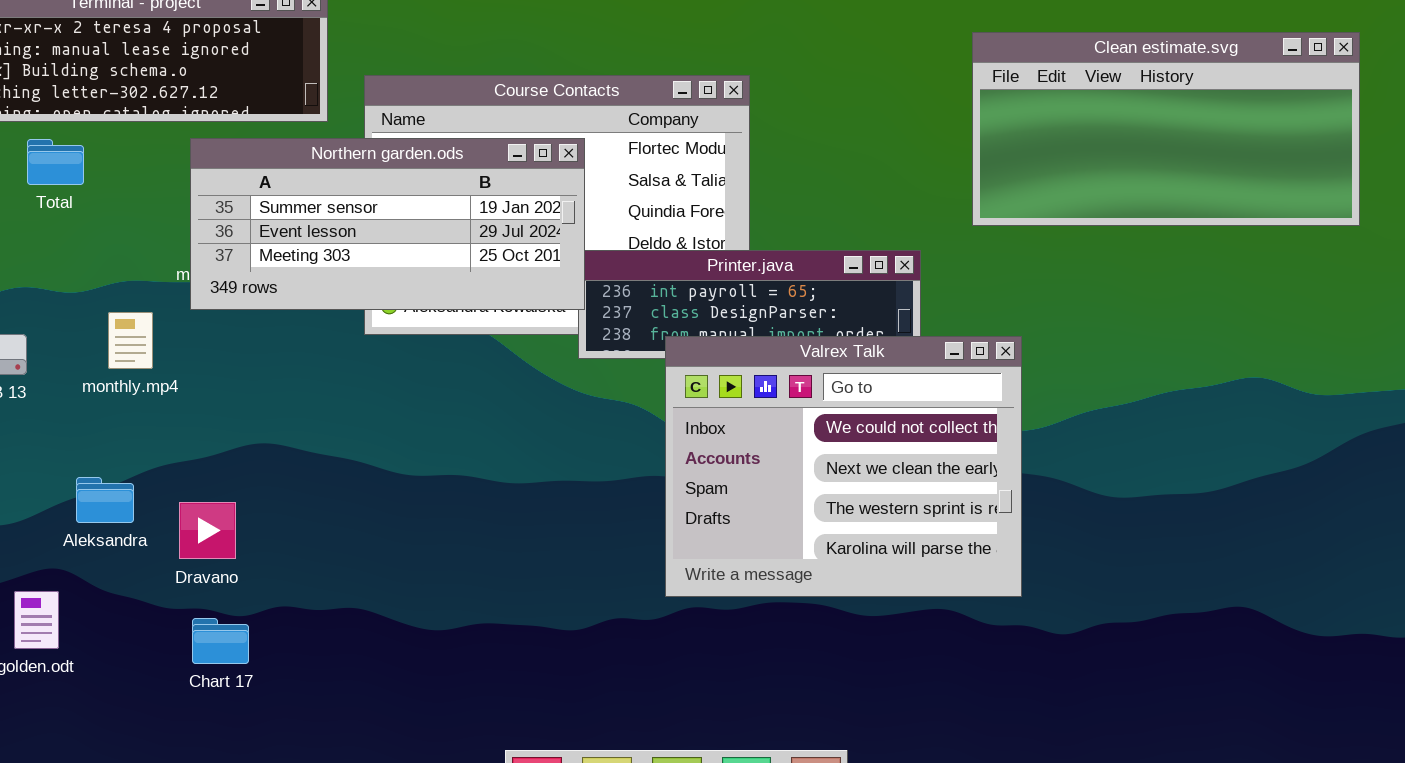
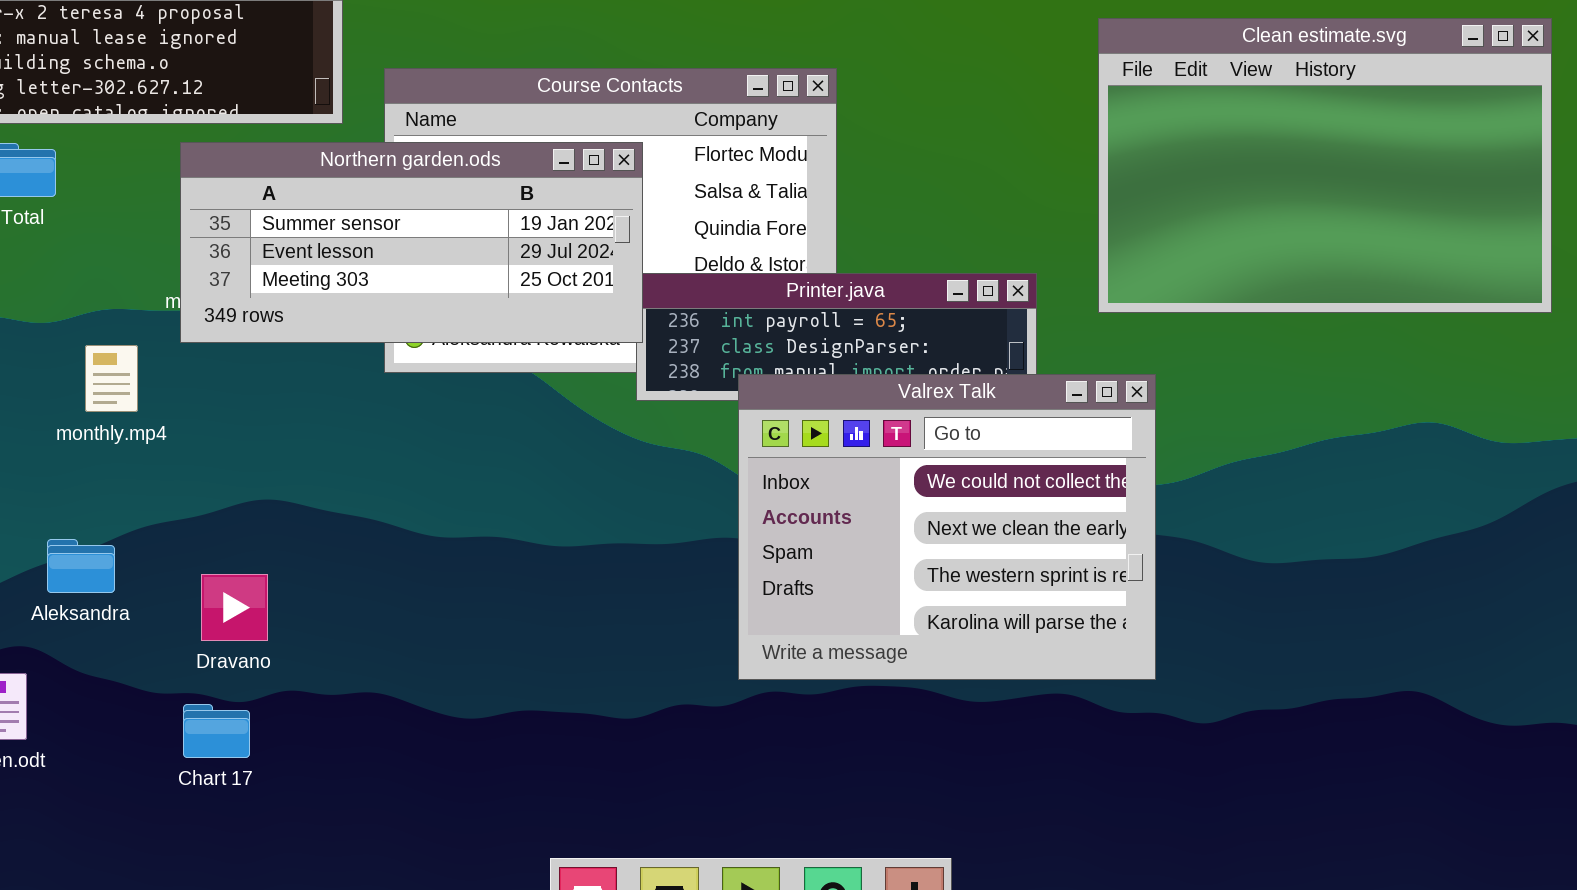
Clean estimate.svg: [972,32,1360,226] -> [1098,18,1552,313], resized
Dravano: [179,502,236,559] -> [201,574,268,641], moved

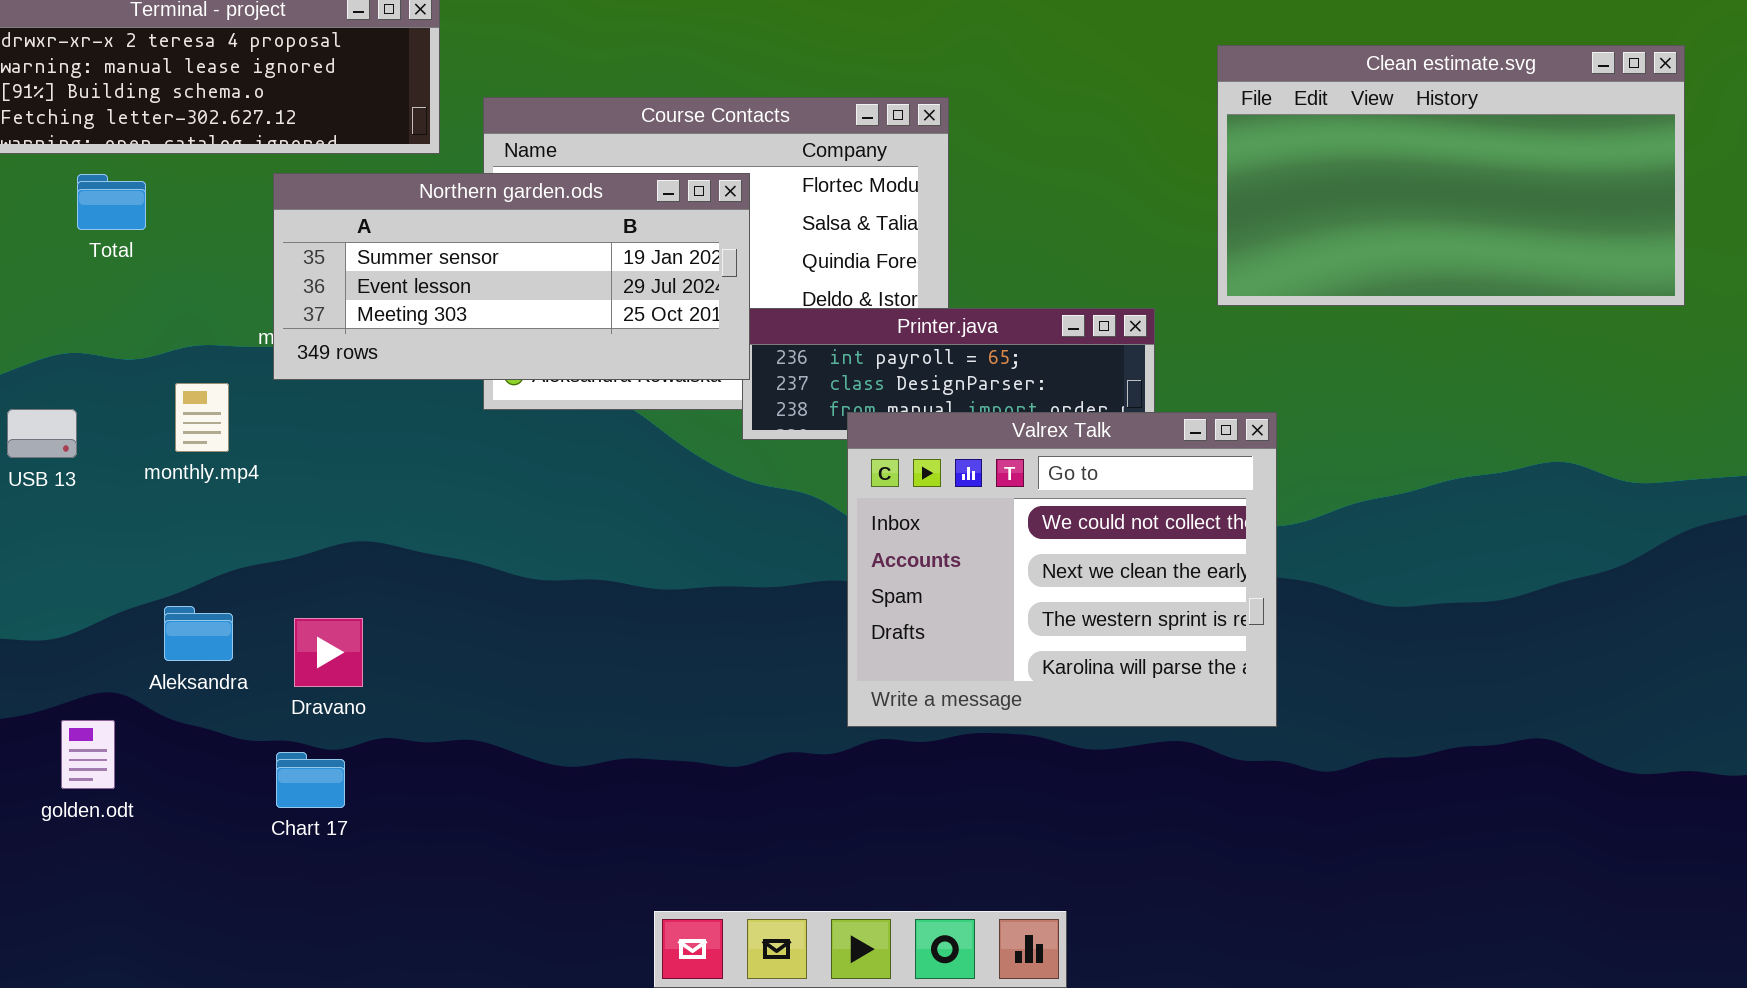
Clean estimate.svg: [1098,18,1552,313] -> [1217,45,1685,306], resized
Aleksandra: [47,539,115,593] -> [164,606,233,661], moved

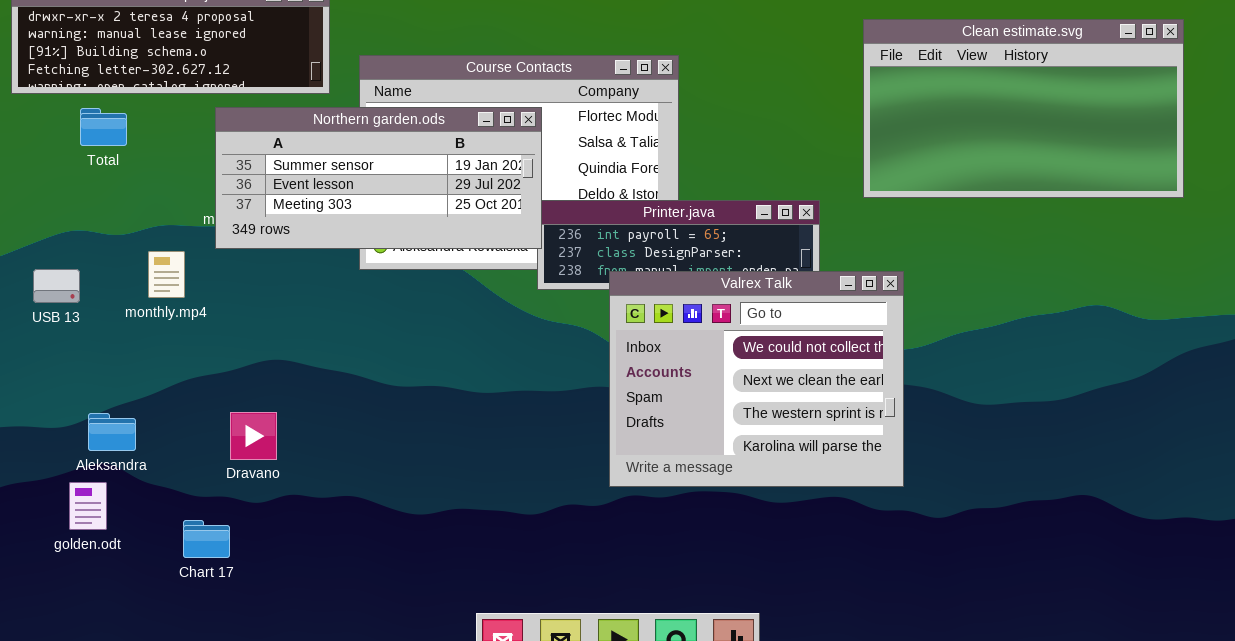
Aleksandra: [164,606,233,661] -> [88,413,136,451], moved
Chart 17: [276,752,345,808] -> [183,520,230,558], moved

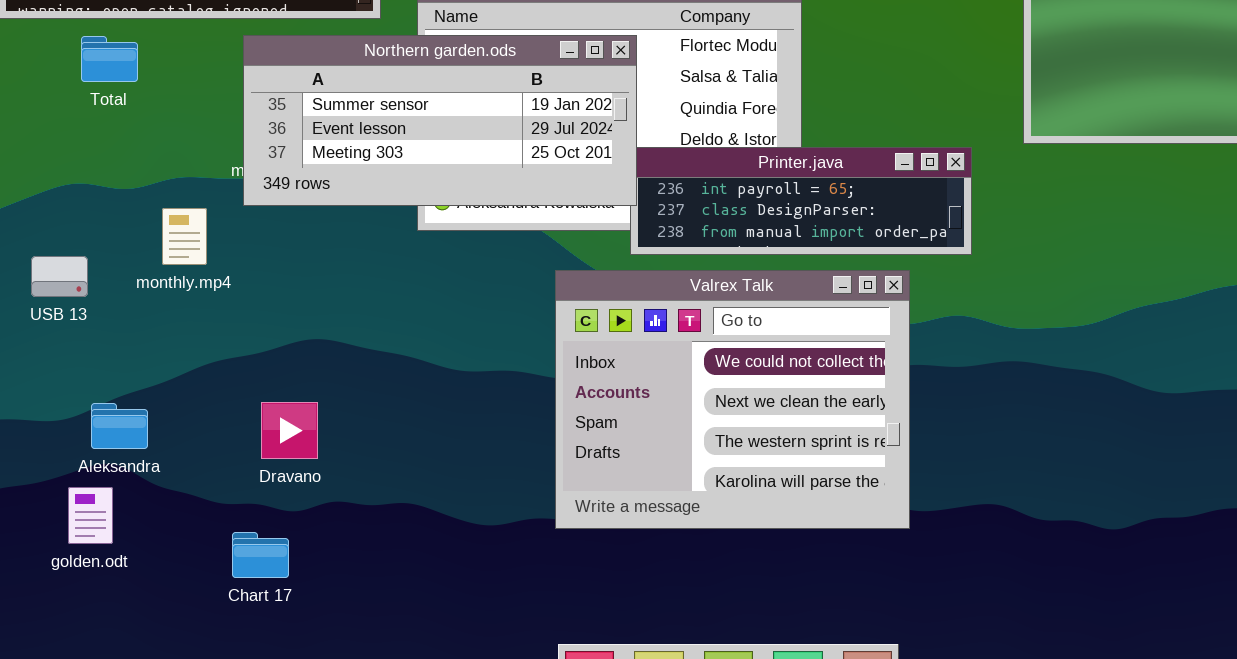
USB 13: [33,269,80,303] -> [31,256,88,297], moved
Valrex Talk: [609,271,904,487] -> [555,270,910,529], moved
Chart 17: [183,520,230,558] -> [232,532,289,578], moved

